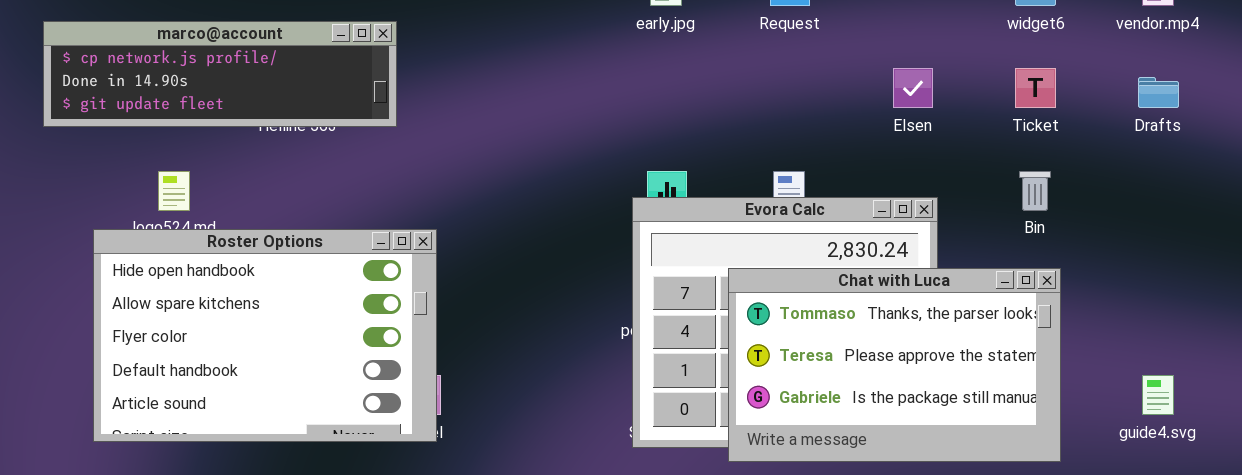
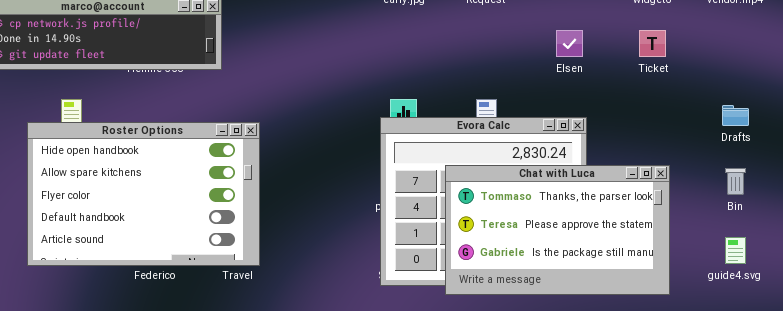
Drafts: [1138,77,1179,108] -> [722,105,749,126], moved
Bin: [1019,171,1051,211] -> [725,168,746,195], moved
Roster Options: [93,229,437,442] -> [27,122,260,266], moved

